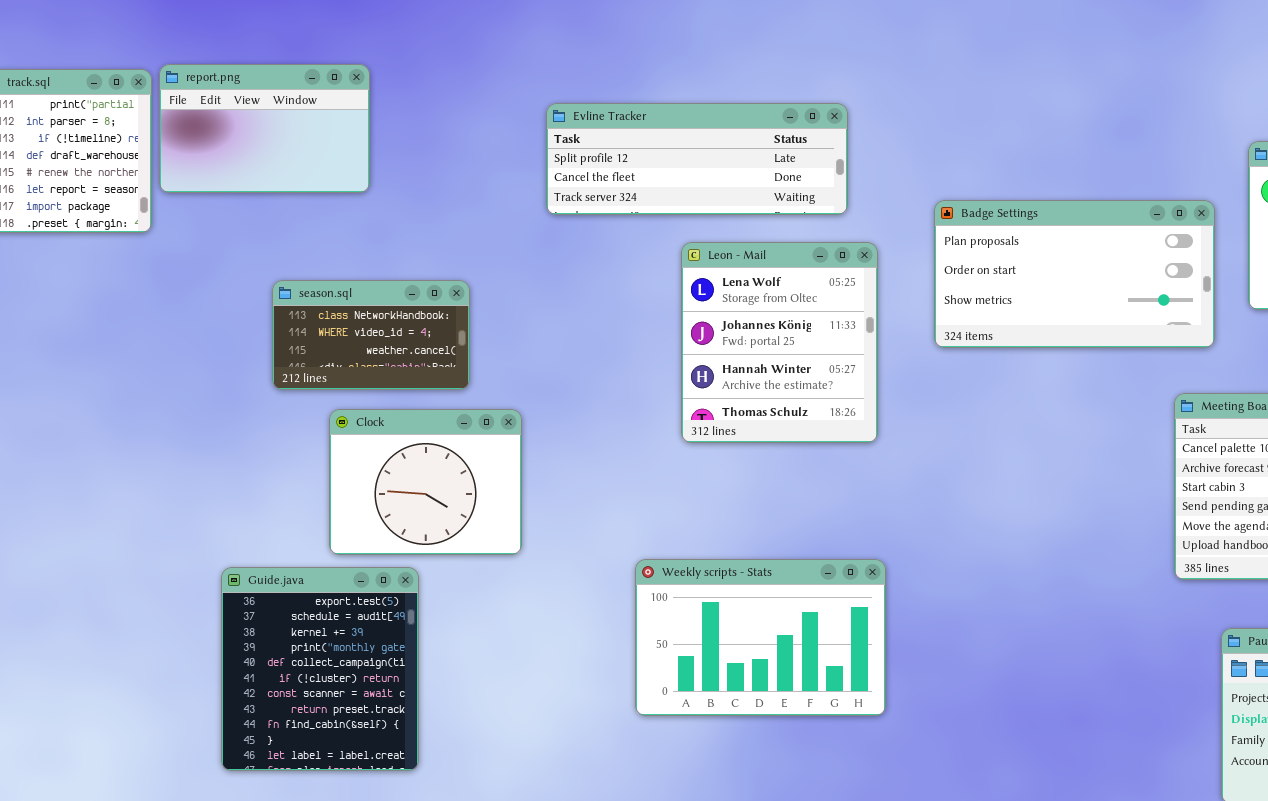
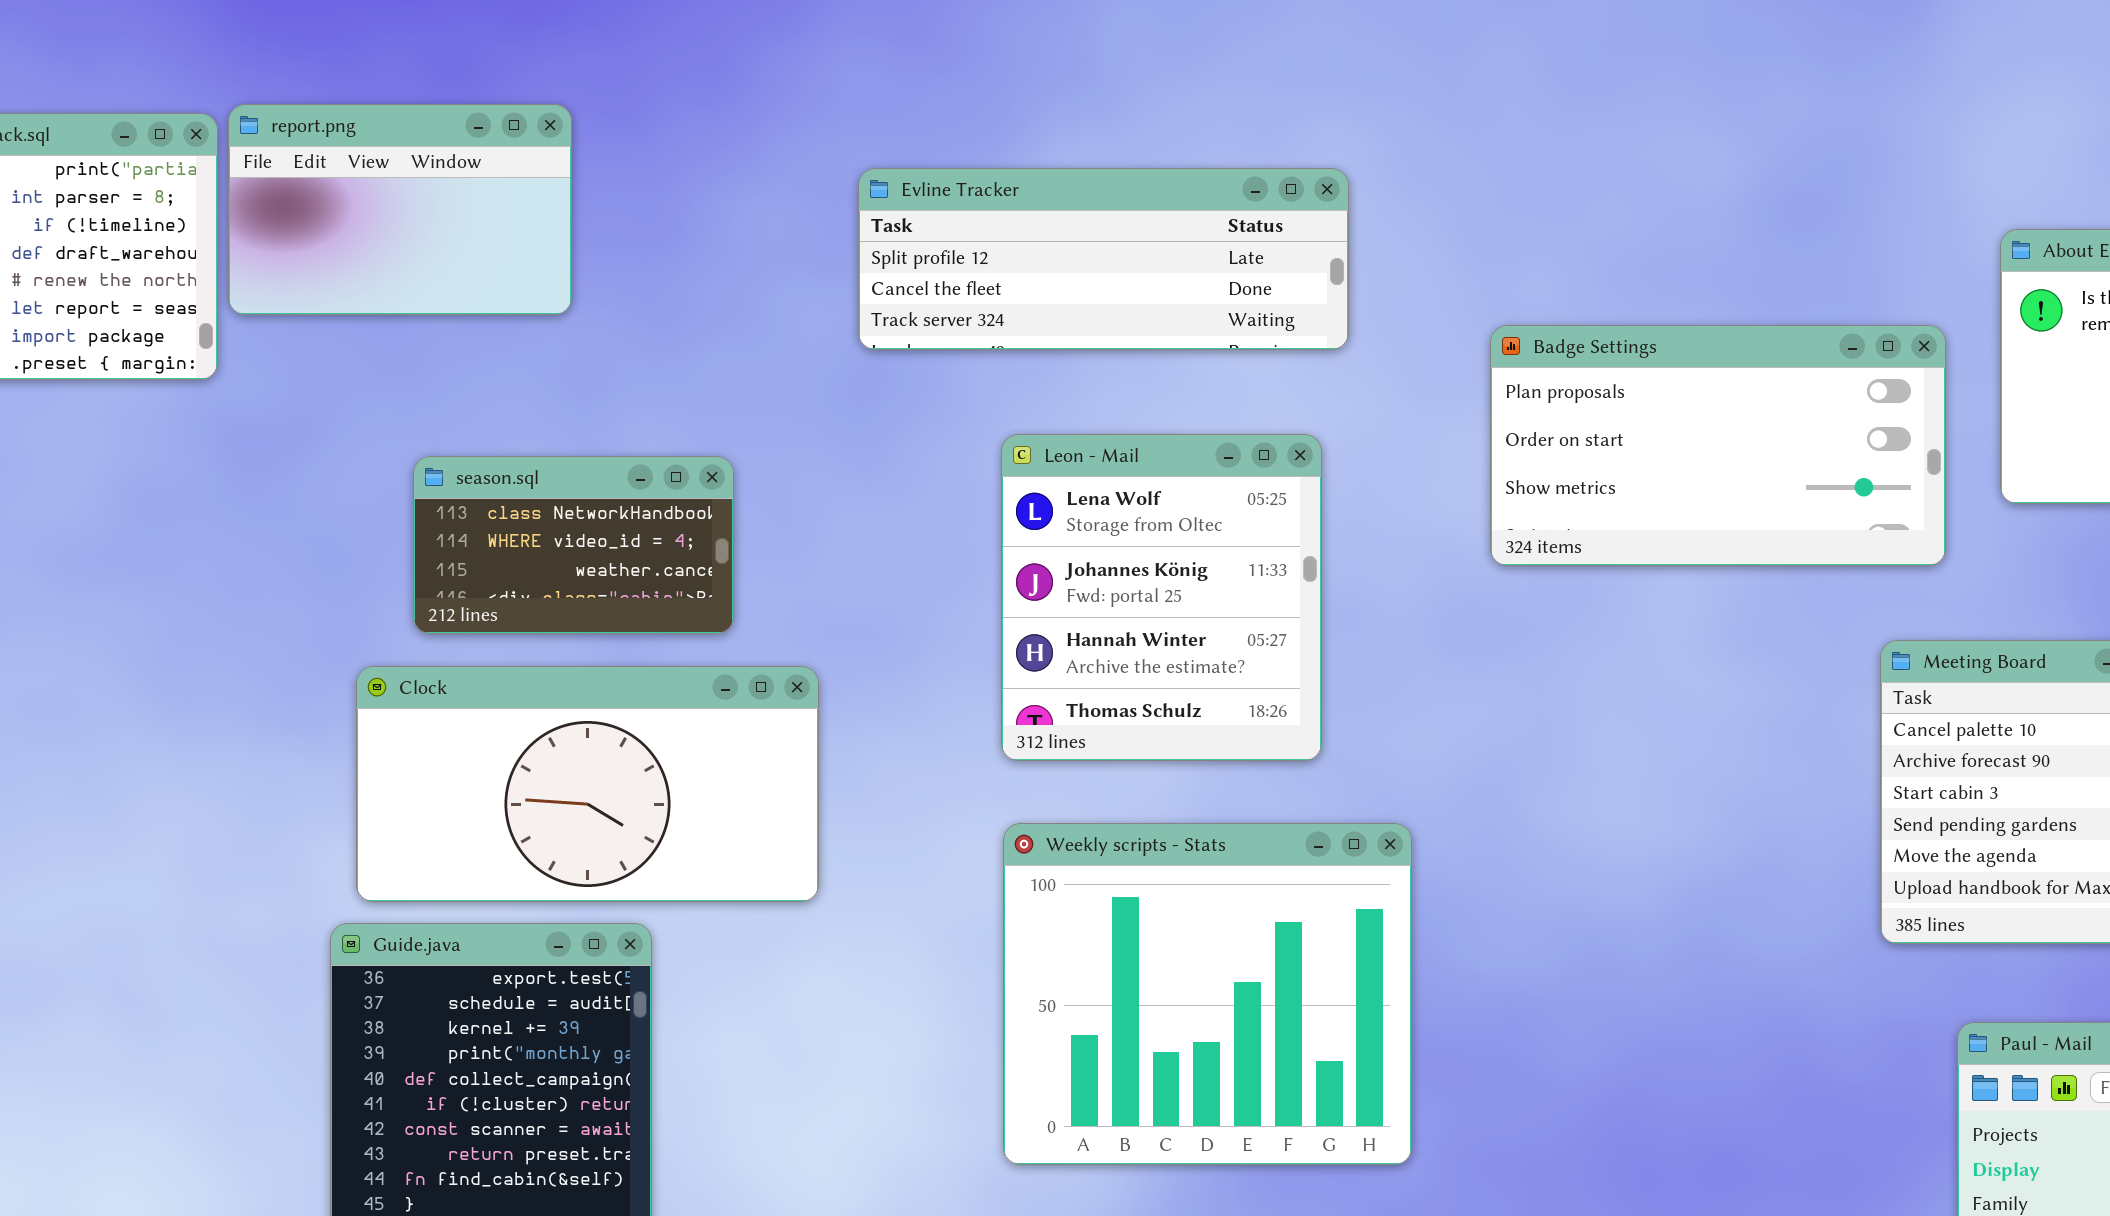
Leon - Mail: [681,242,878,443] -> [1001,434,1322,761], moved
Clock: [329,409,522,555] -> [356,666,819,902], resized
Weekly scripts - Stats: [635,559,886,716] -> [1003,823,1412,1165], resized

